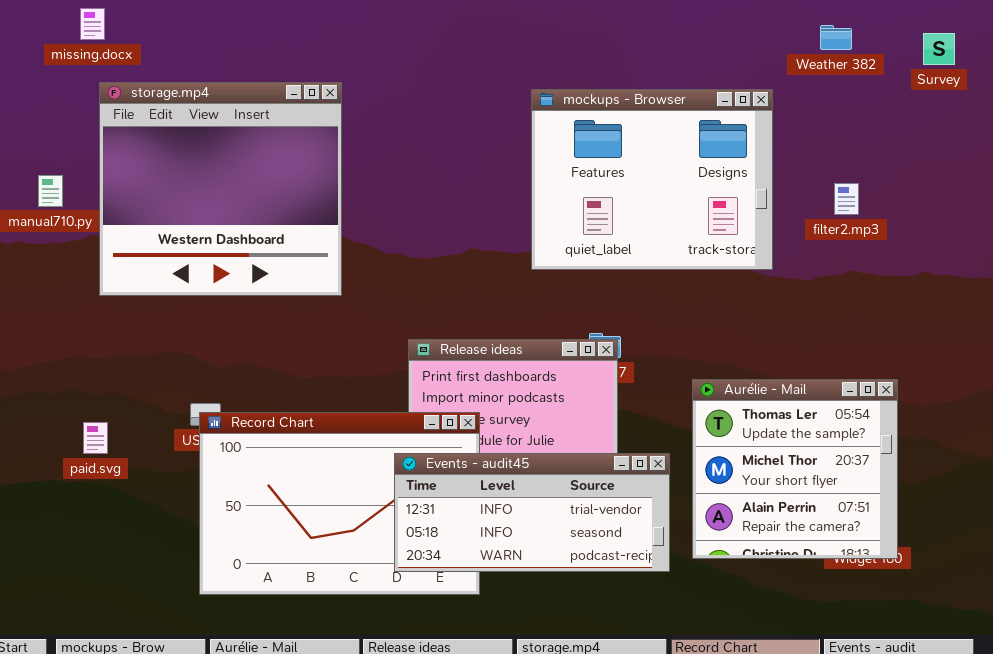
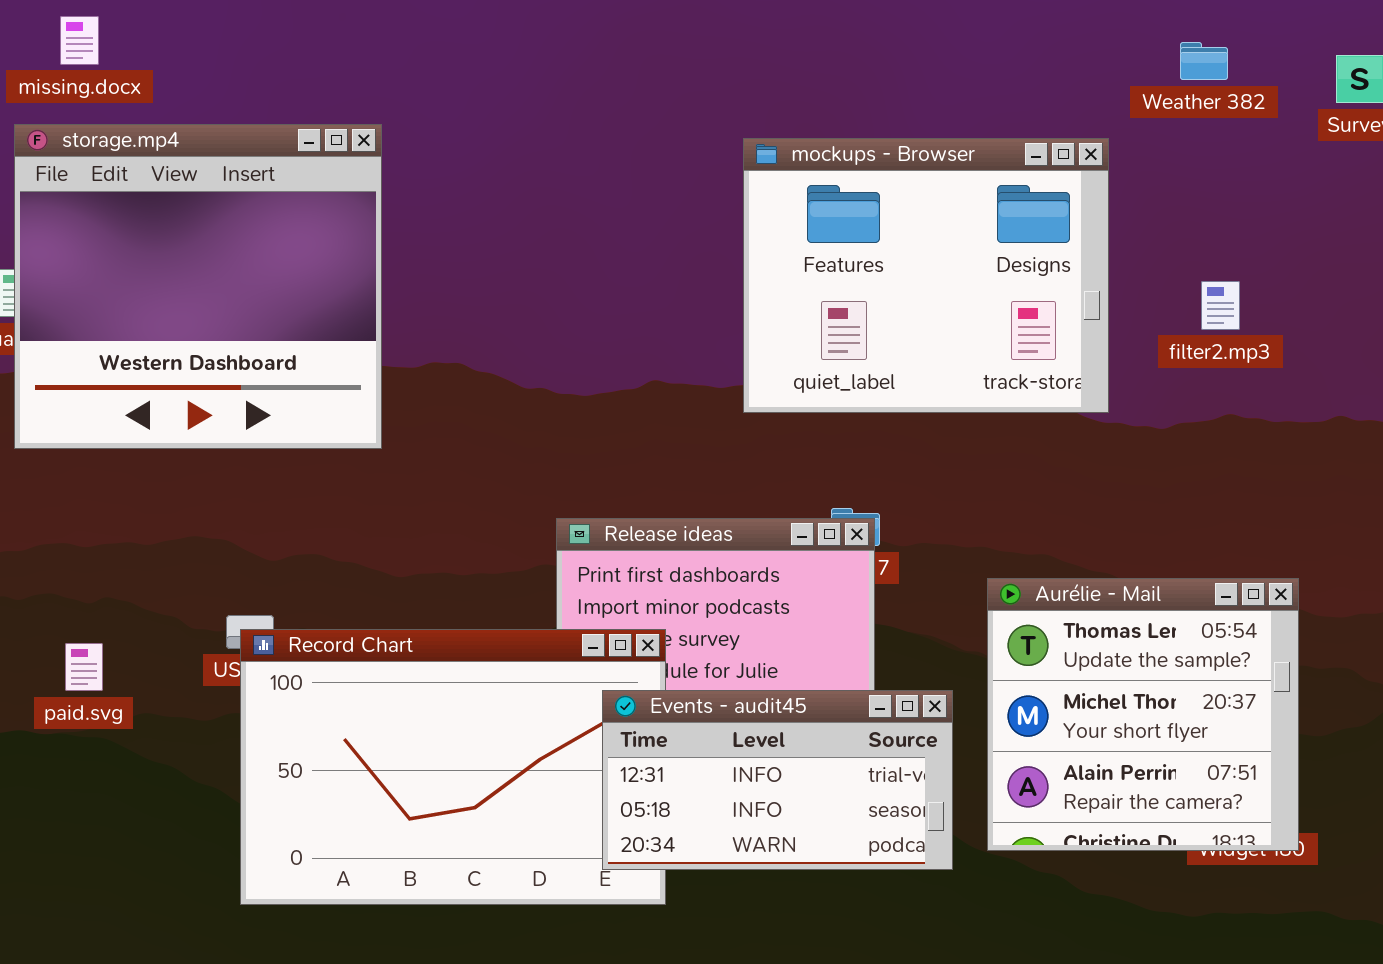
storage.mp4: [99,82,342,296] -> [14,124,382,449], moved
Events - audit45: [394,453,670,572] -> [602,690,953,870], resized

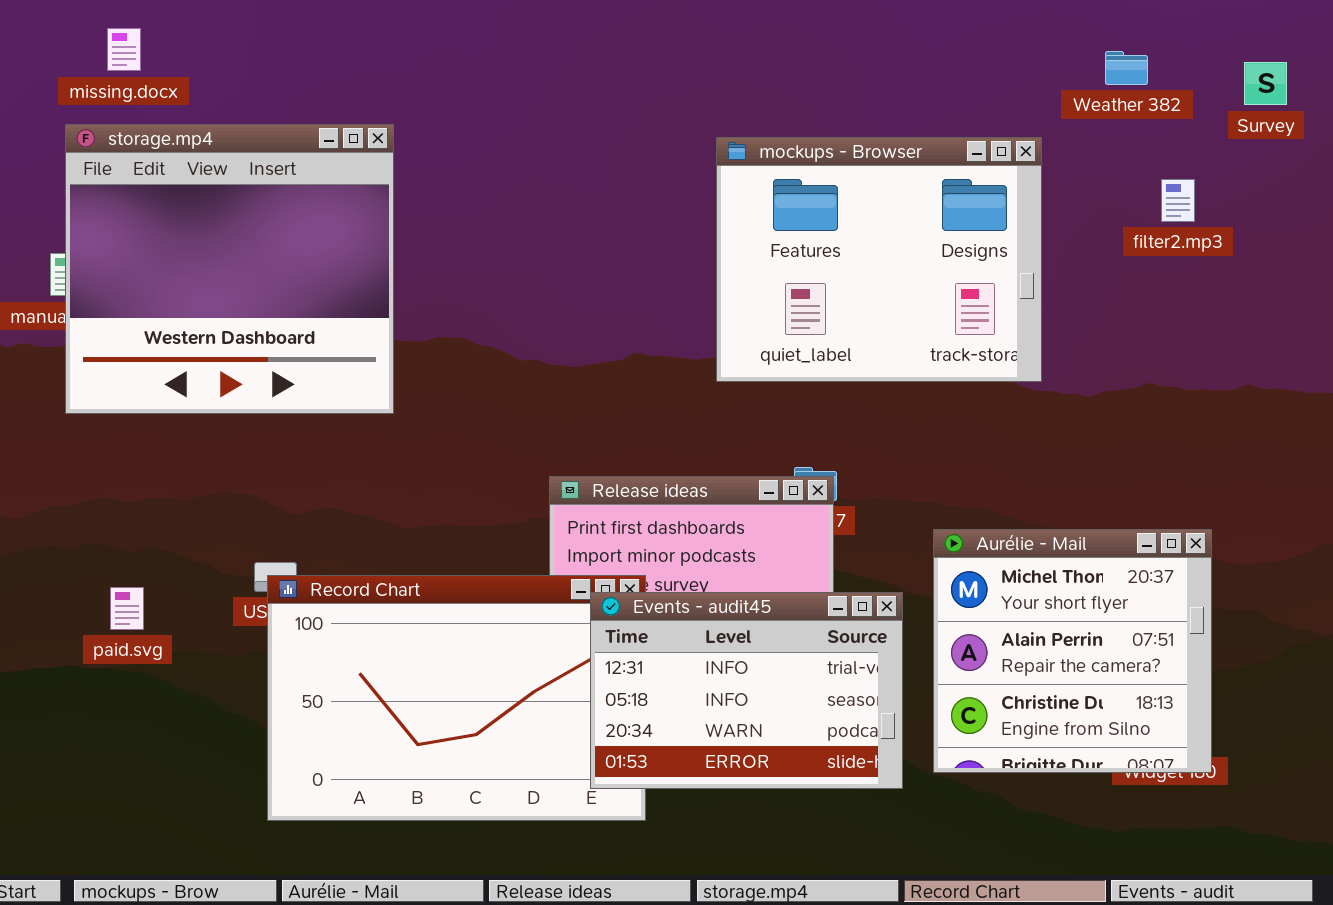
filter2.mp3: [1201,281,1240,330] -> [1161,179,1195,222], moved
Aurélie - Mail: [987,578,1299,851] -> [933,529,1212,773], scrolled down 1 row
Events - audit45: [602,690,953,870] -> [590,592,903,789], resized

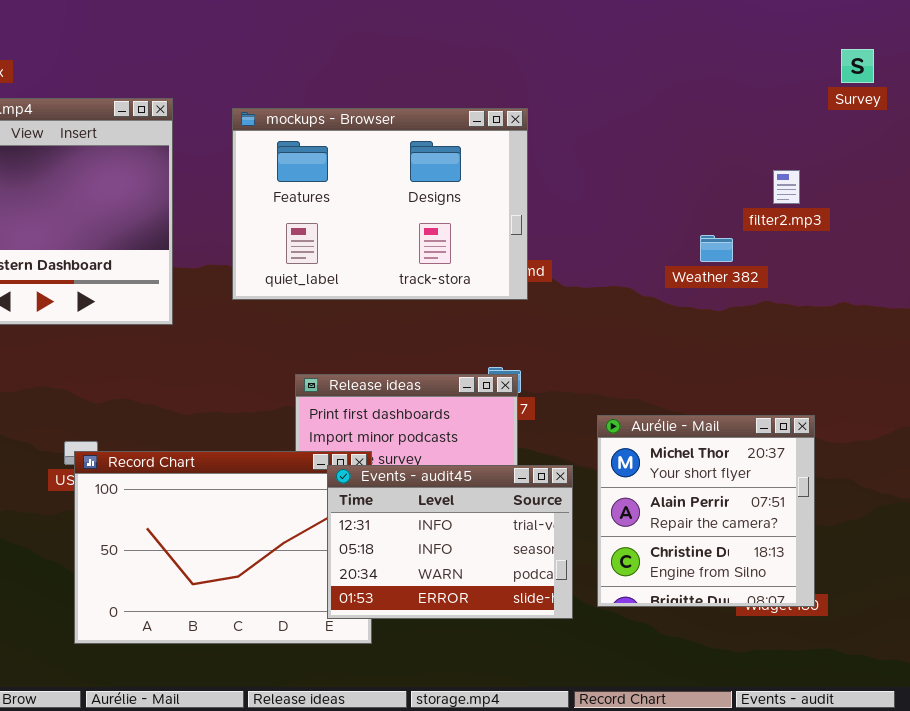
Weather 382: [1105,51,1148,85] -> [700,235,733,262], moved
mockups - Browser: [716,137,1042,382] -> [232,108,528,300], moved, resized
filter2.mp3: [1161,179,1195,222] -> [773,170,800,204], moved

